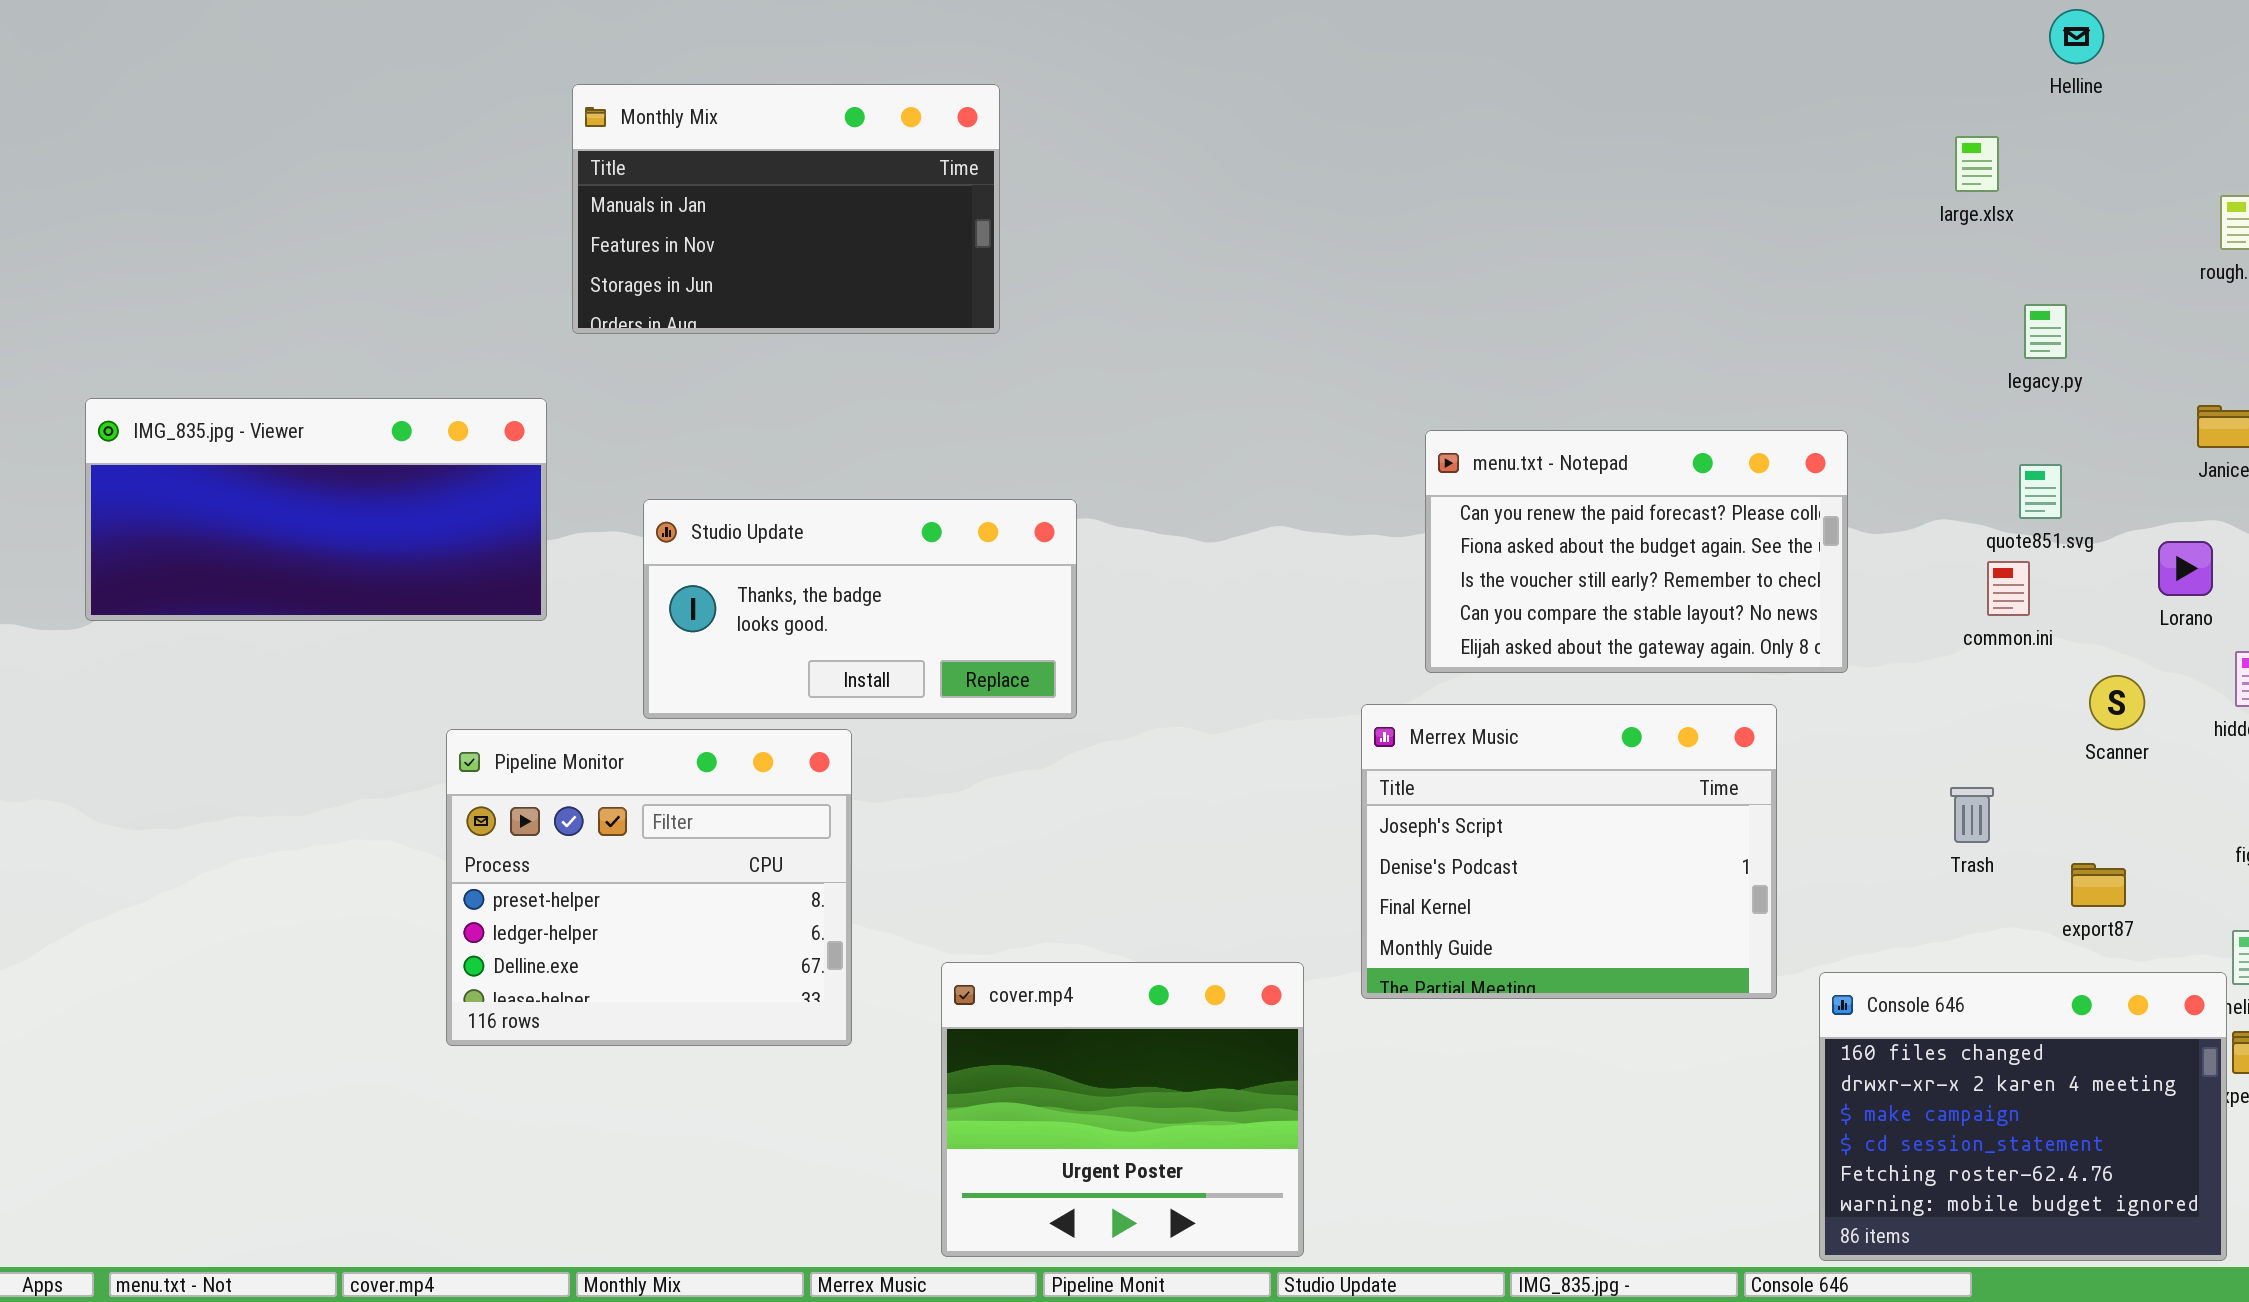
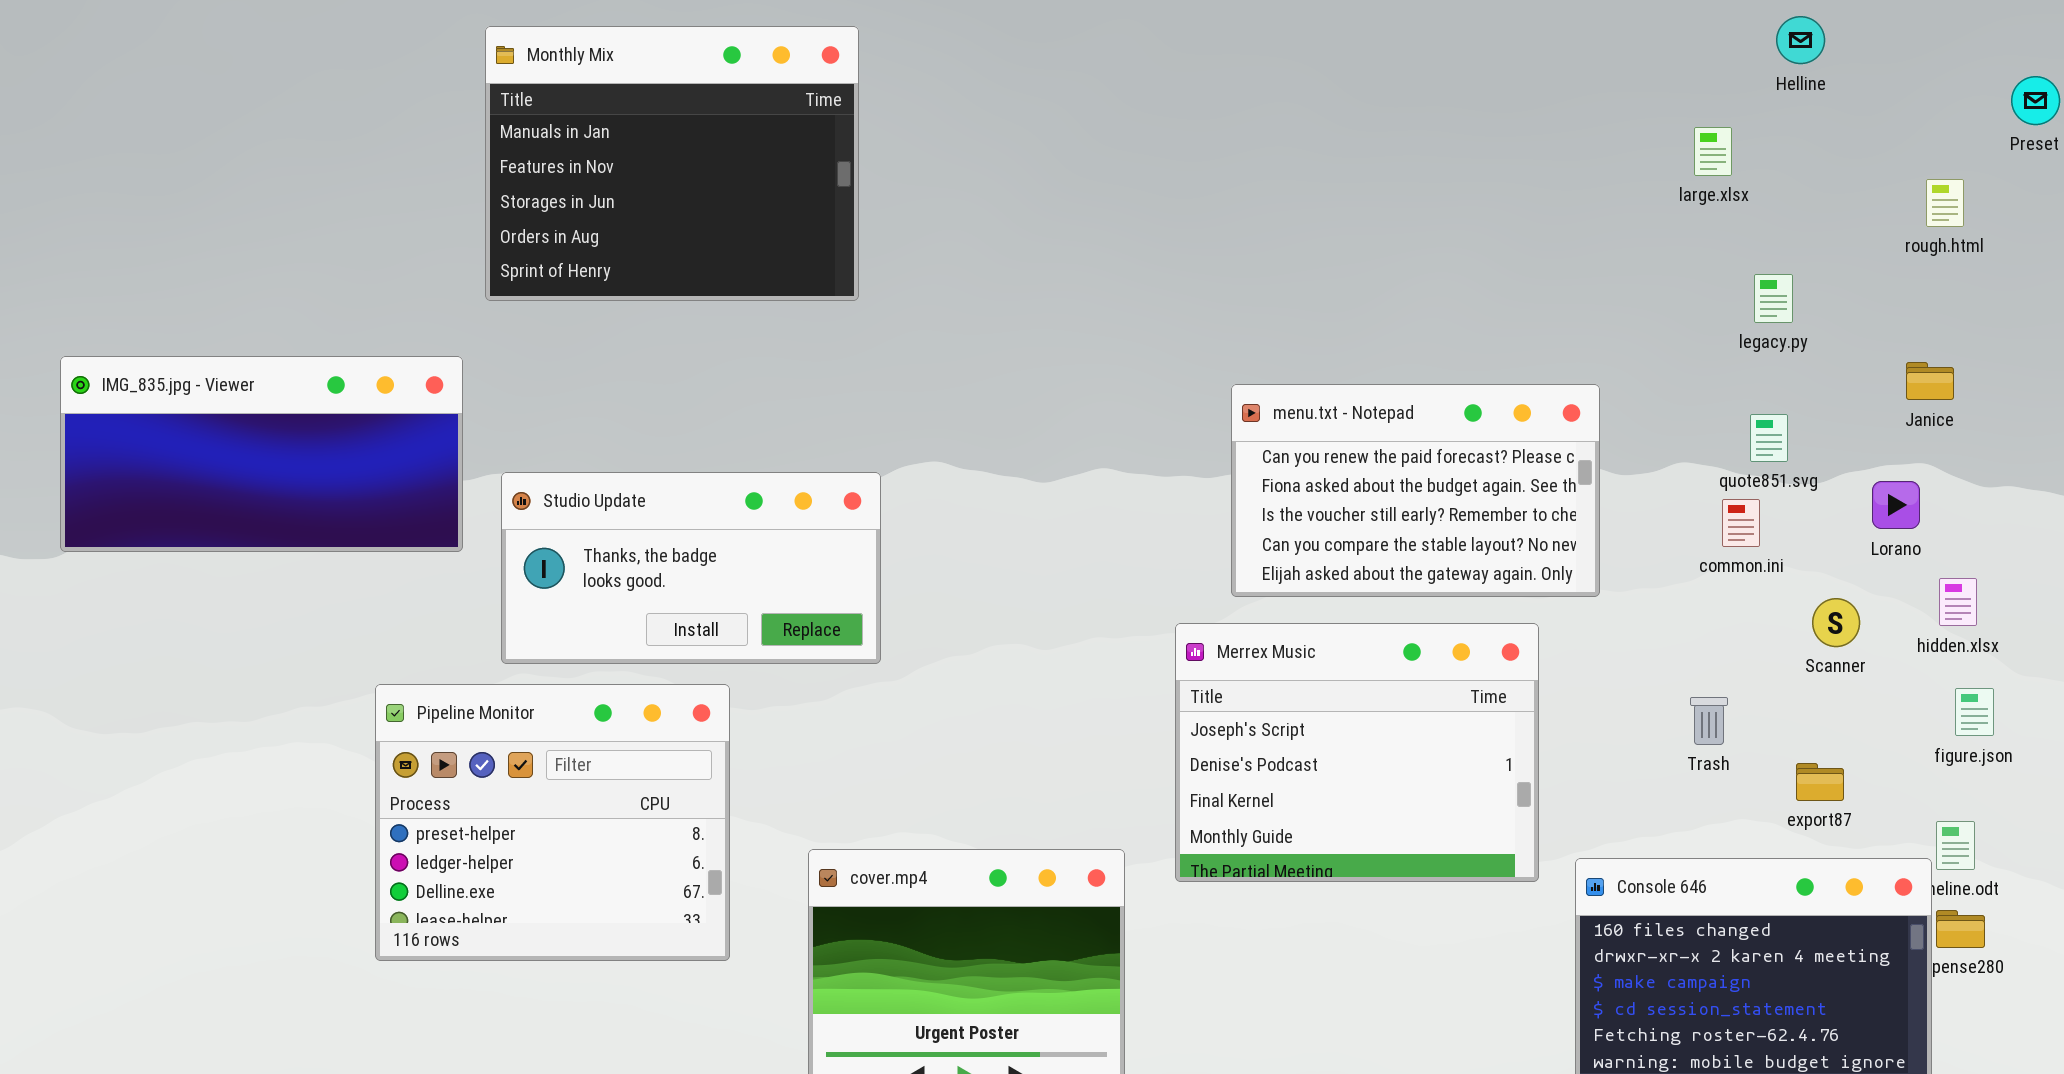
Monthly Mix: [572,84,1000,334] -> [485,26,859,301], resized
Studio Update: [643,499,1077,719] -> [501,472,881,664], moved
Pipeline Monitor: [446,729,852,1046] -> [375,684,730,961], moved

